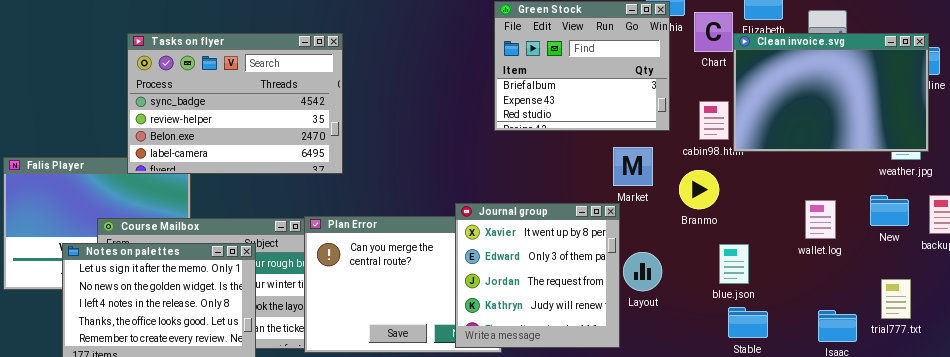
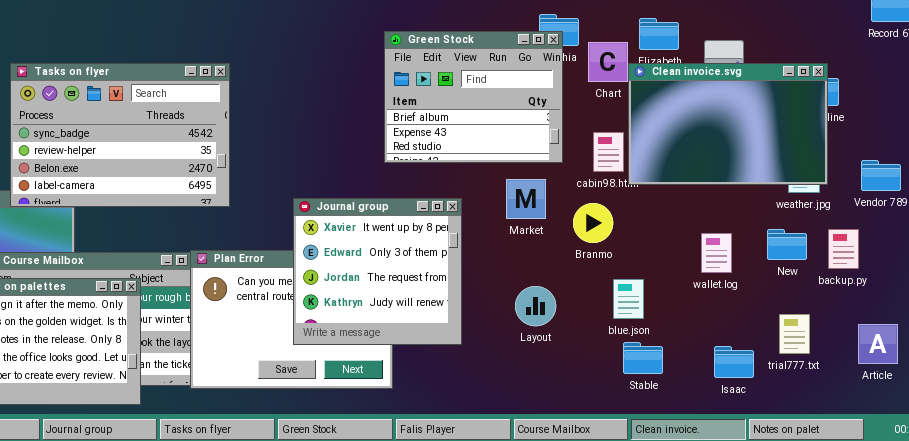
Journal group: [455,203,620,348] -> [293,198,462,345], moved

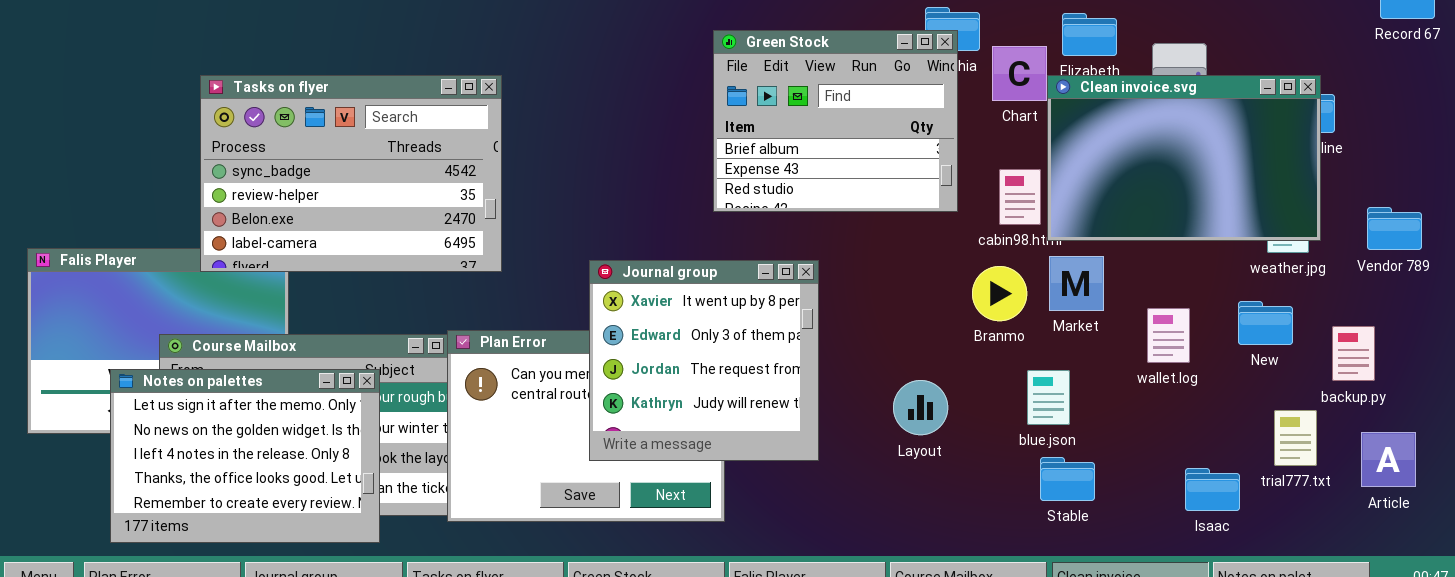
Market: [506,179,546,219] -> [1049,256,1104,311], moved
backup.py: [828,229,859,269] -> [1332,326,1375,381], moved
trial777.txt: [779,314,810,354] -> [1274,410,1317,466], moved
Isaac: [714,346,754,378] -> [1185,468,1240,511], moved

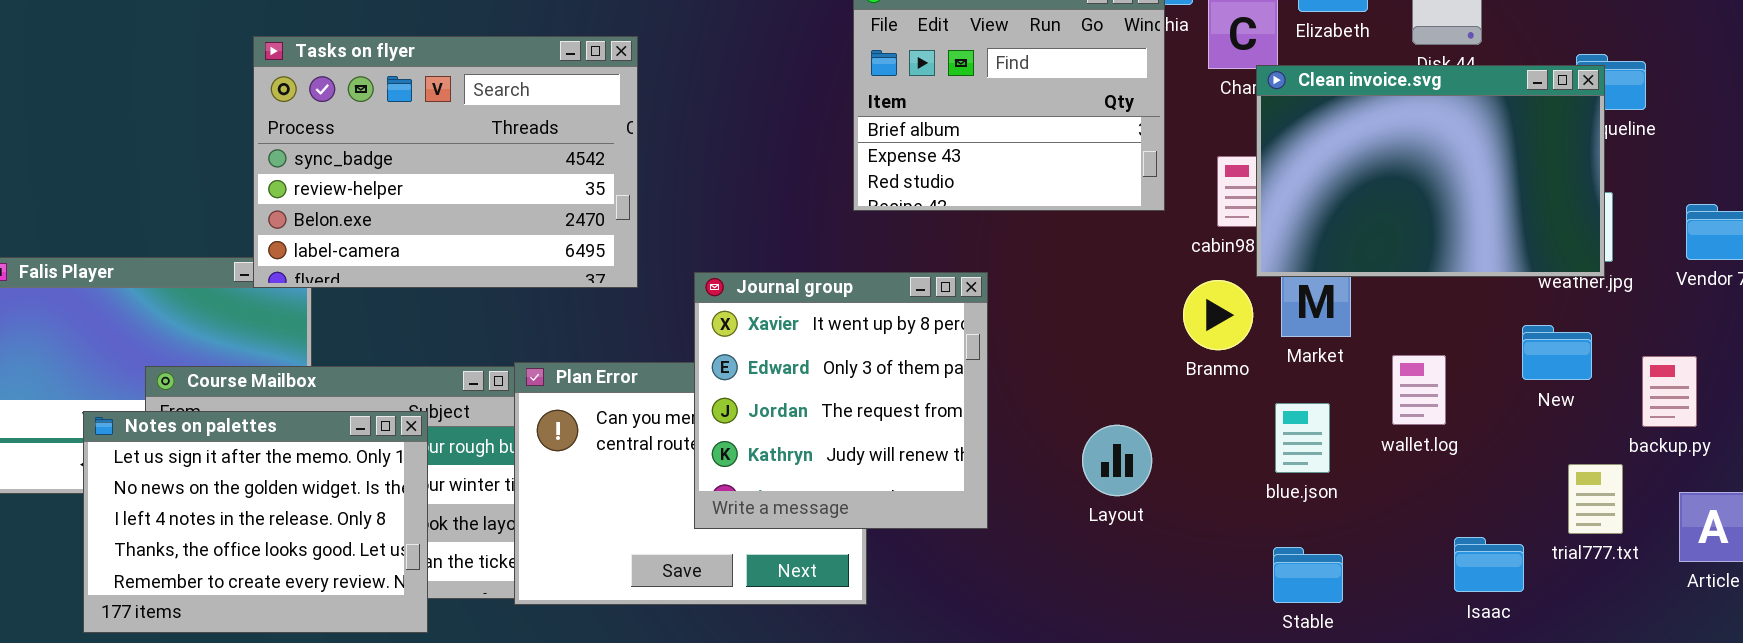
Tasks on flyer: [200,75,502,272] -> [253,36,638,288], moved
Clean invoice.svg: [1047,75,1321,241] -> [1256,65,1605,277], moved
wallet.log: [1147,308,1190,363] -> [1392,355,1446,425], moved
blue.json: [1027,370,1070,425] -> [1275,403,1330,473], moved
Stable: [1040,457,1095,501] -> [1273,547,1343,603], moved

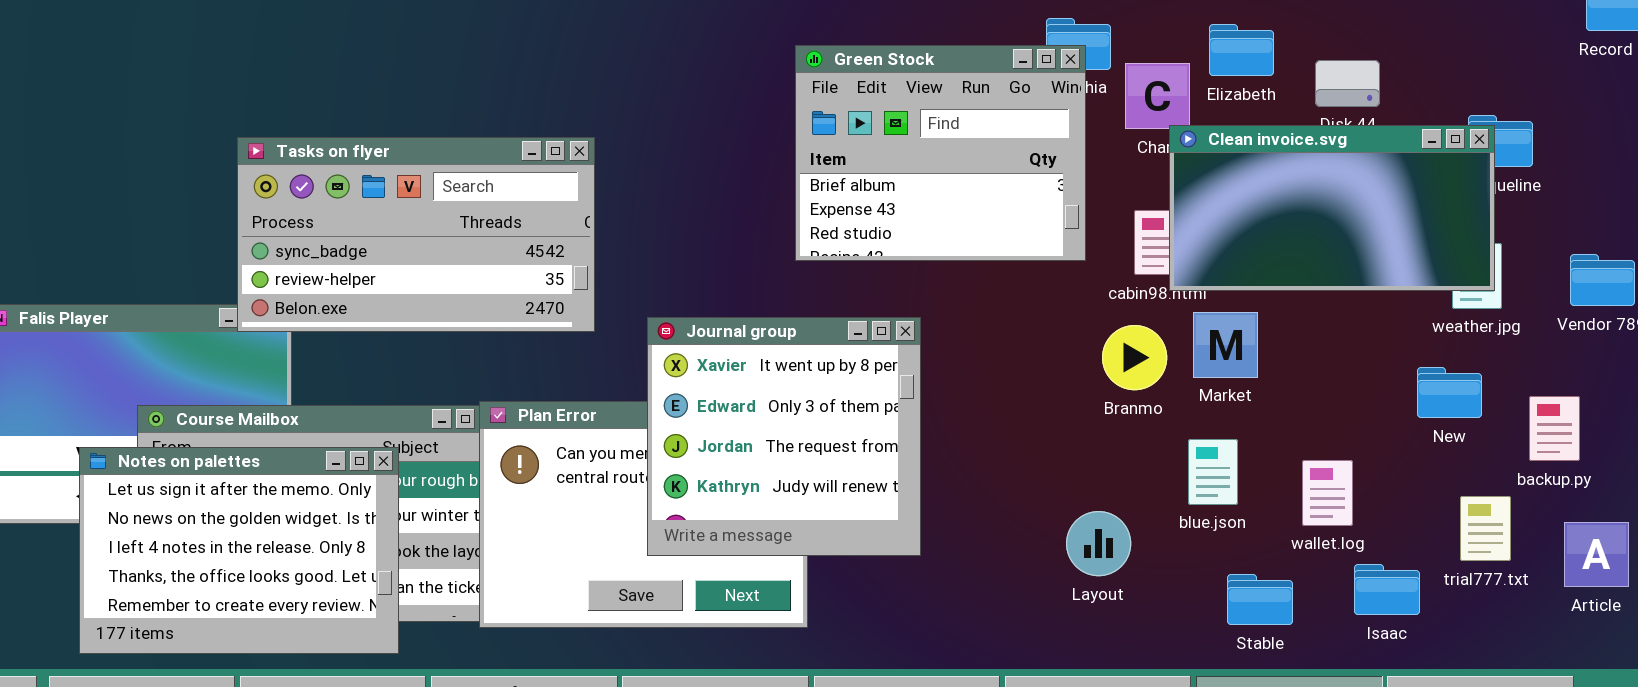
Tasks on flyer: [253,36,638,288] -> [237,137,595,332], resized
Clean invoice.svg: [1256,65,1605,277] -> [1169,125,1495,291], resized
wallet.log: [1392,355,1446,425] -> [1302,460,1353,526], moved
Layout: [1082,425,1152,496] -> [1066,511,1131,576], moved
Stable: [1273,547,1343,603] -> [1227,574,1293,625], moved

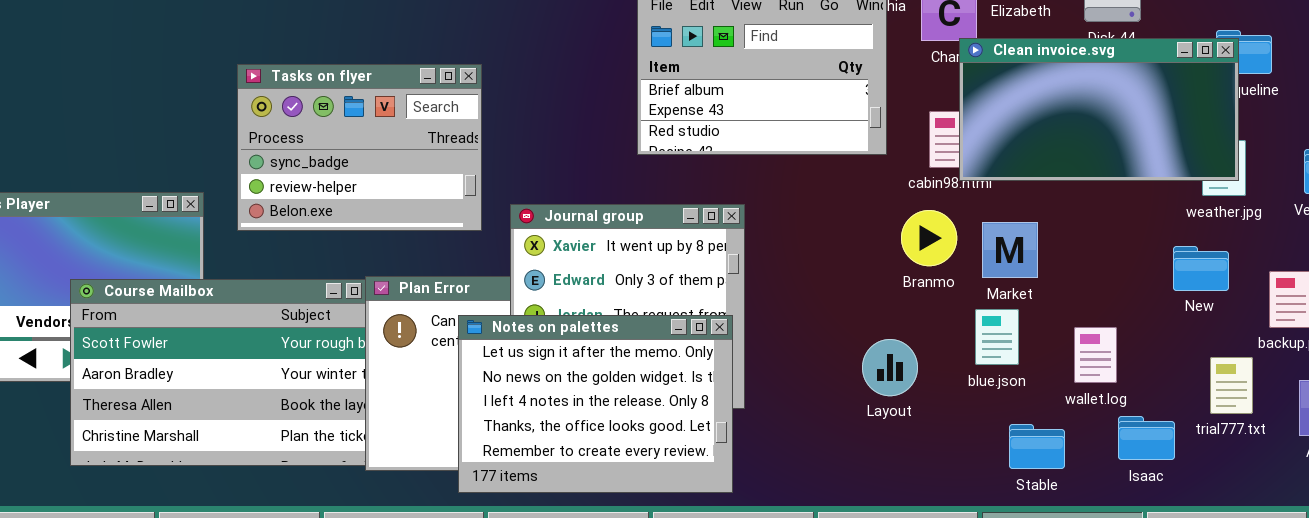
Tasks on flyer: [237,137,595,332] -> [237,64,482,231], moved, resized
Market: [1193,312,1258,378] -> [982,222,1038,278], moved
Notes on palettes: [79,447,399,654] -> [458,315,733,493], moved
Layout: [1066,511,1131,576] -> [862,339,918,396], moved

